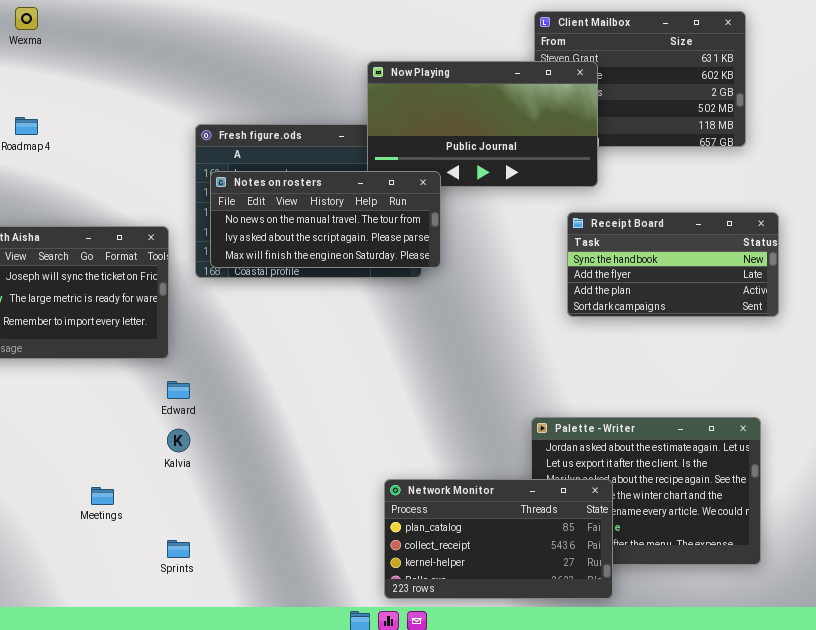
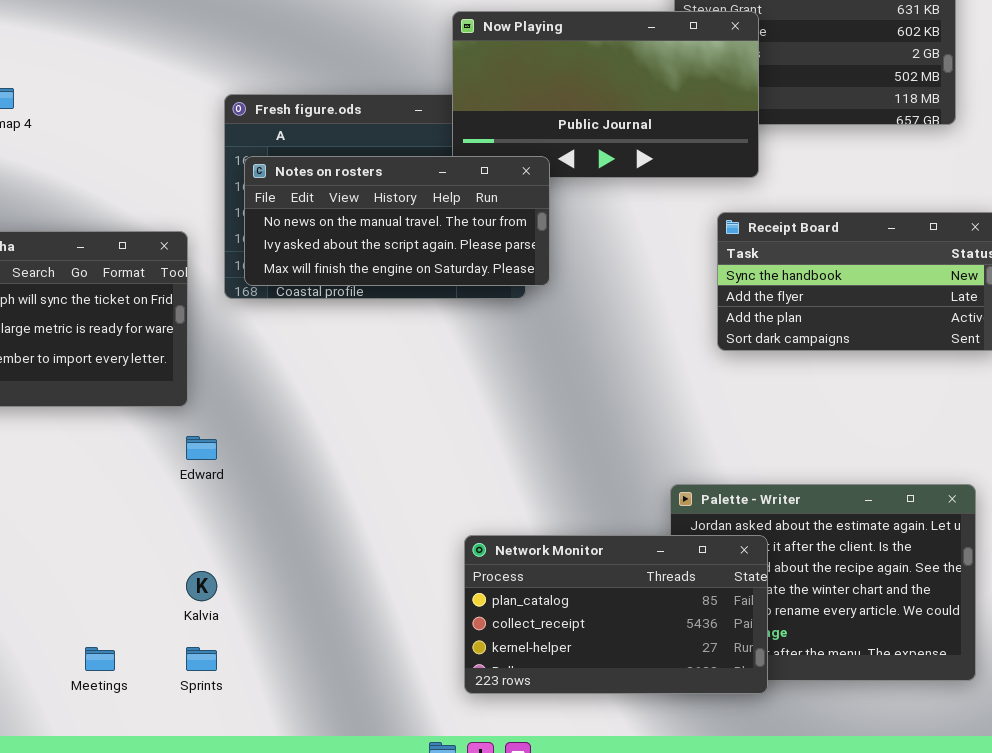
Kalvia: [167,429,190,452] -> [186,571,217,601], moved
Network Monitor: [384,479,613,599] -> [464,535,768,694], moved
Meetings: [91,487,114,505] -> [85,647,115,671], moved

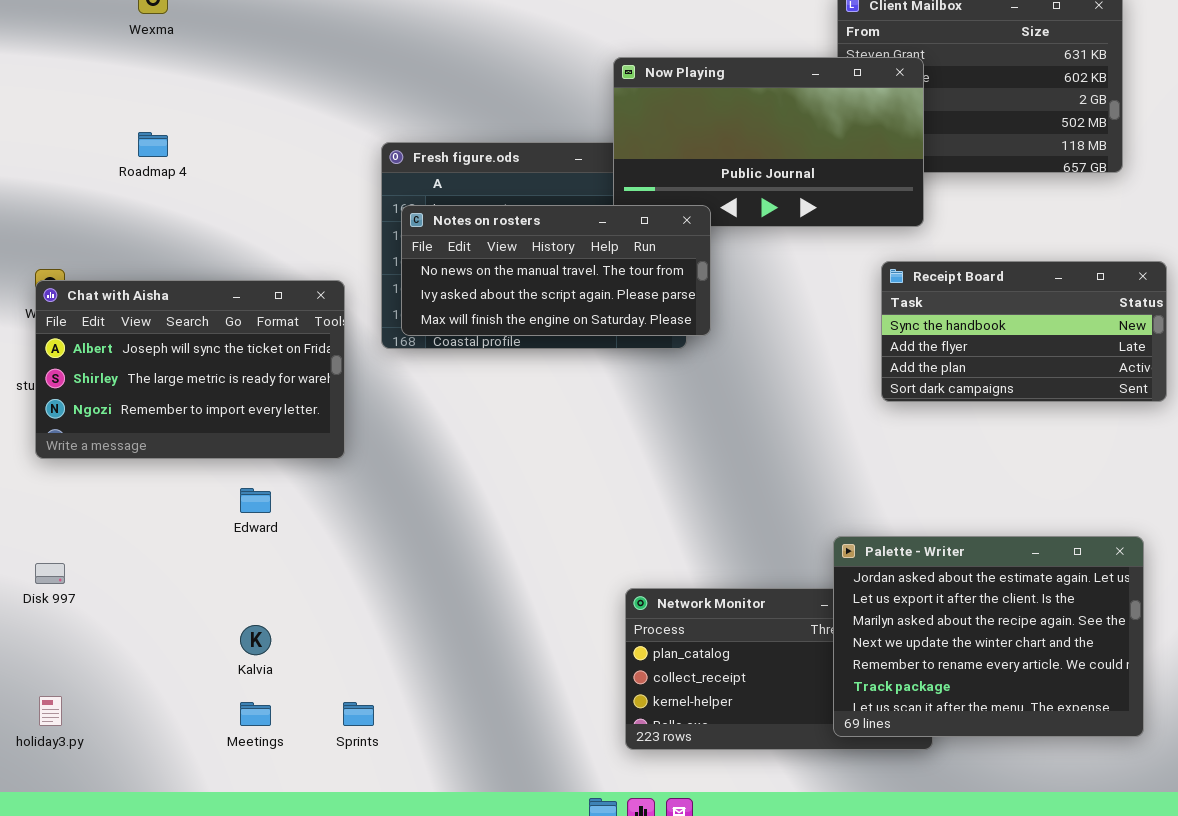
Edward: [186,436,217,460] -> [240,488,271,513], moved
Palette - Writer: [670,484,976,681] -> [833,536,1144,737], raised
Kalvia: [186,571,217,601] -> [240,625,271,655], moved

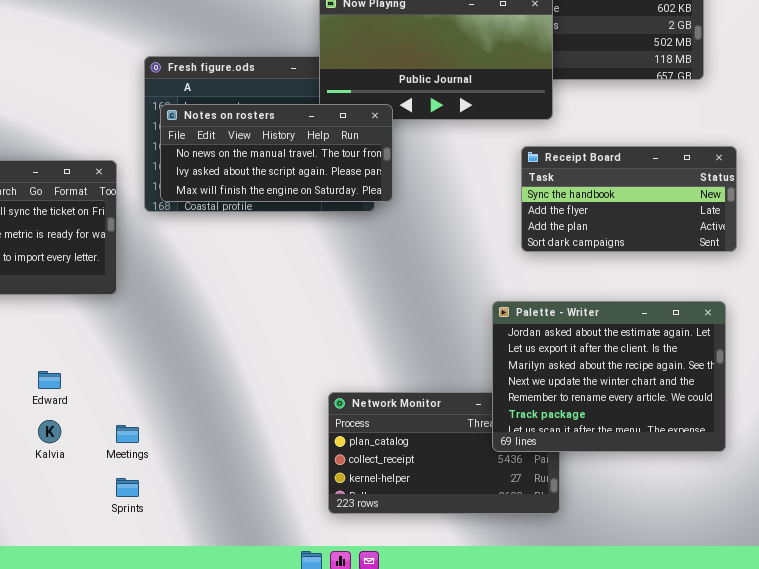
Edward: [240,488,271,513] -> [38,371,61,389], moved
Palette - Writer: [833,536,1144,737] -> [492,301,726,452], moved
Meetings: [240,702,271,726] -> [116,425,139,443], moved

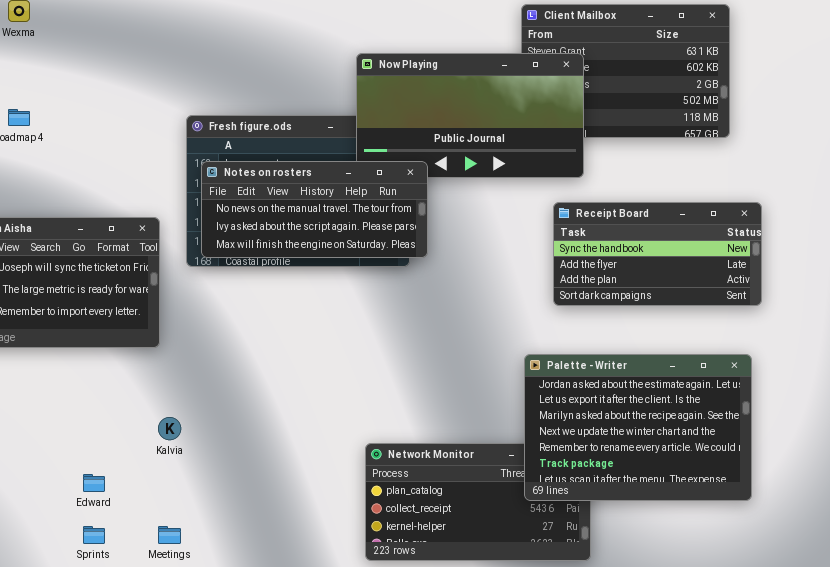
Edward: [38,371,61,389] -> [83,474,105,492], moved
Kalvia: [38,420,61,443] -> [158,417,181,440], moved
Meetings: [116,425,139,443] -> [158,526,181,544], moved
Sprints: [116,478,139,497] -> [83,526,105,544], moved

